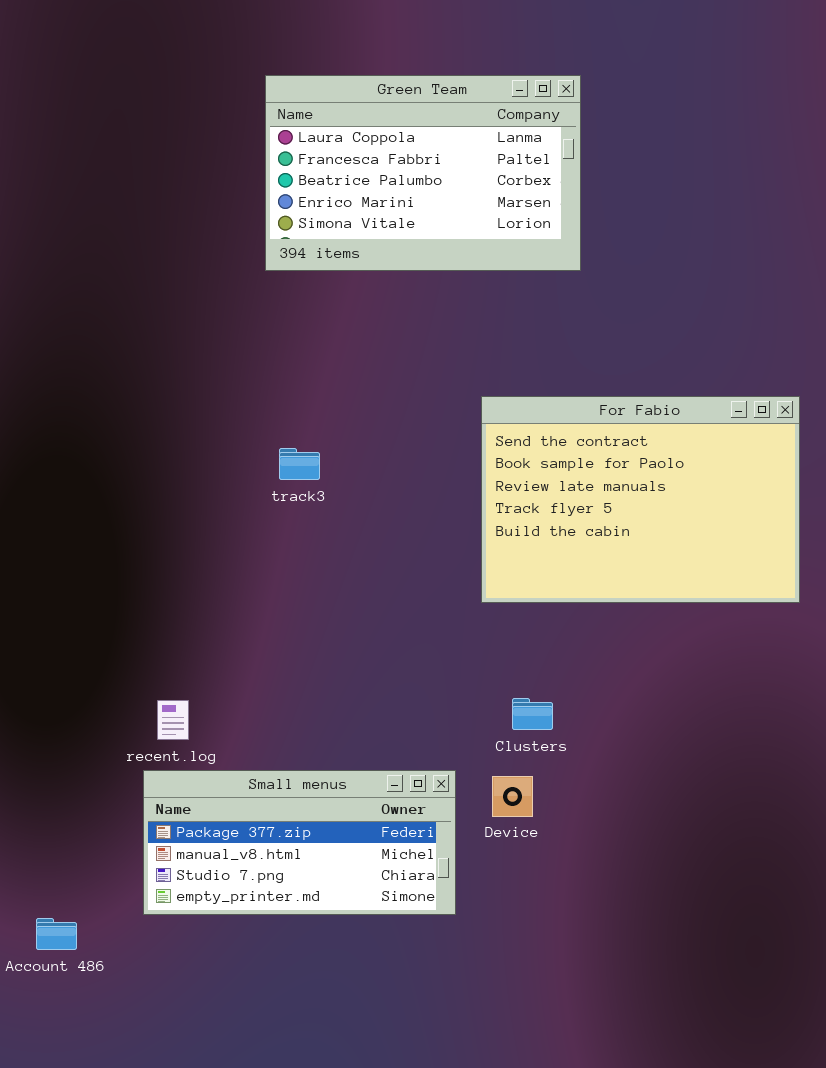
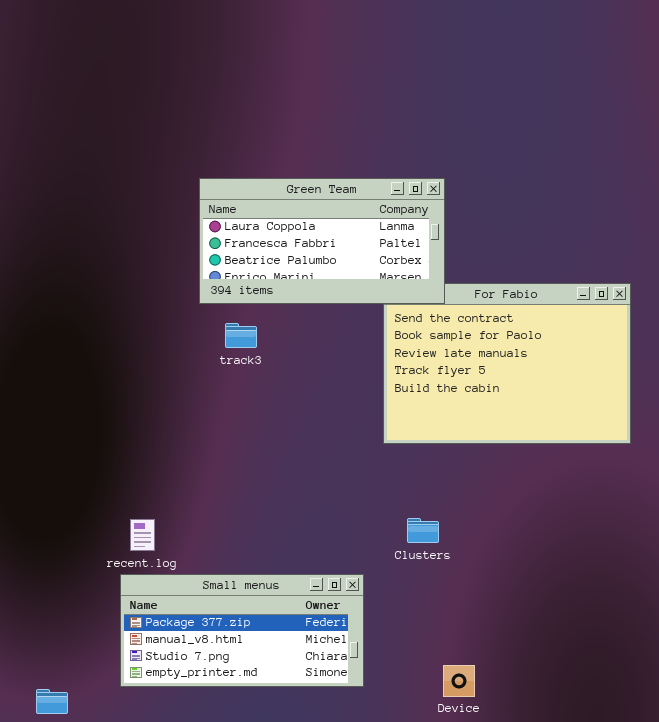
Green Team: [265,75,581,271] -> [199,178,445,304], moved, resized
Device: [492,776,533,817] -> [443,665,475,697], moved

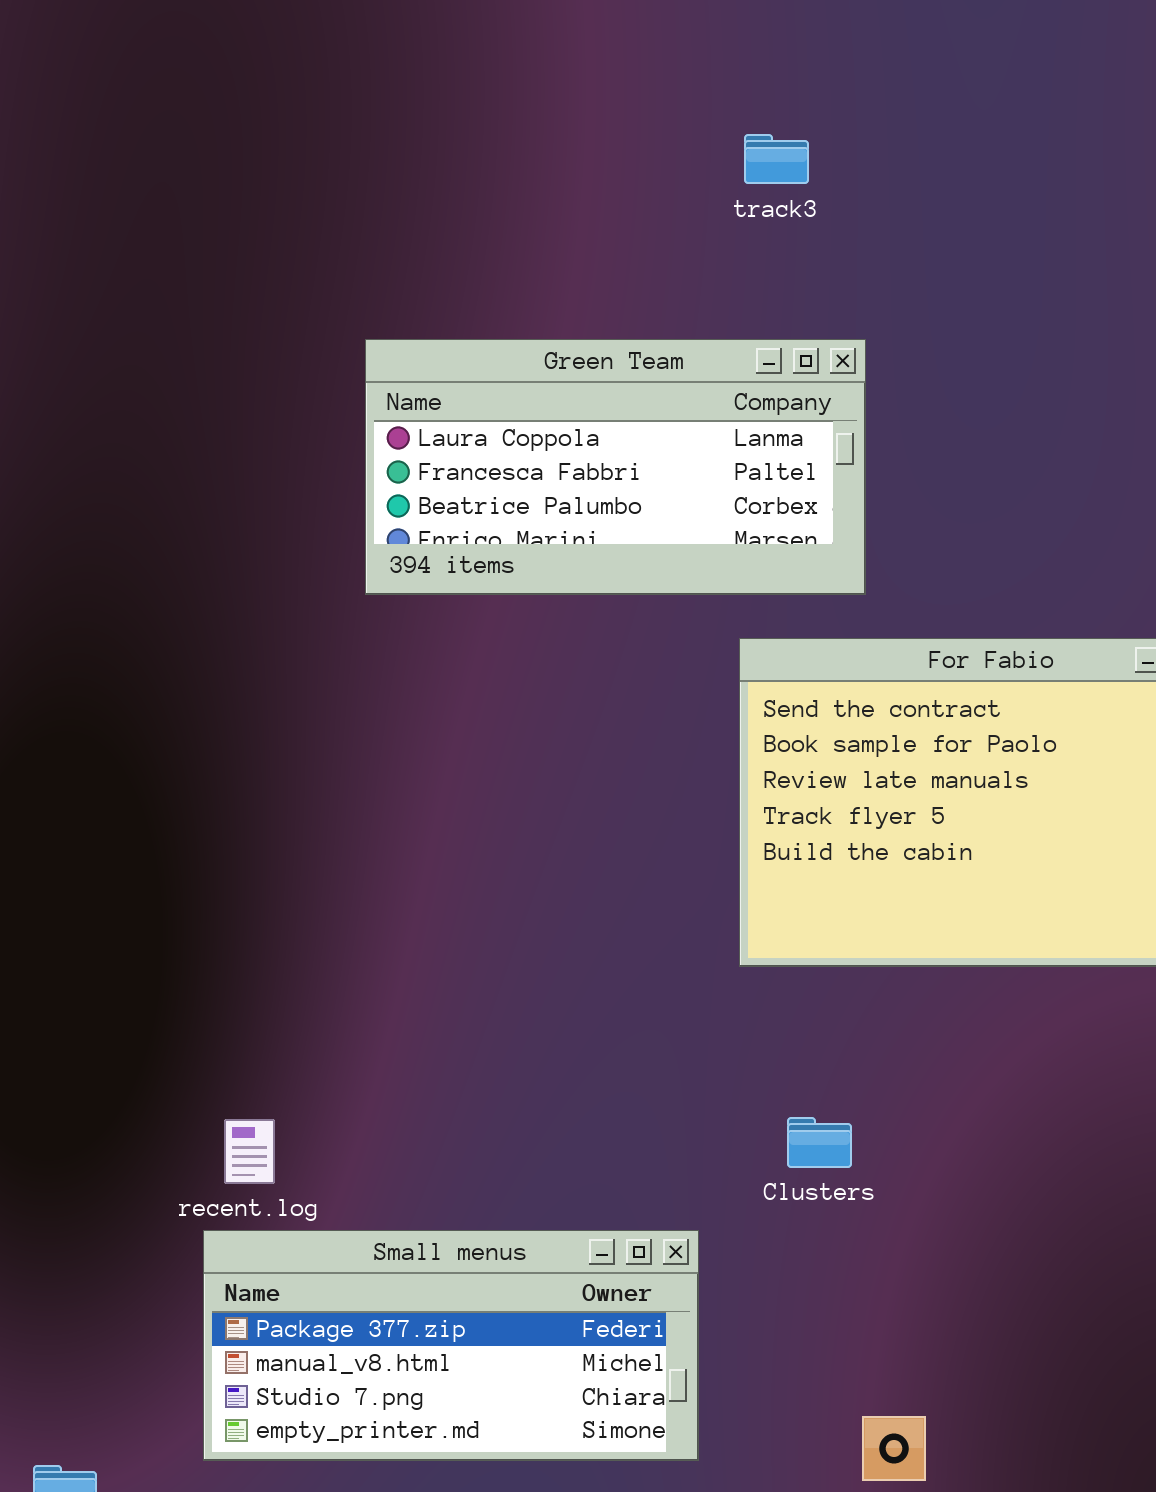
Green Team: [199,178,445,304] -> [365,339,866,595], moved
track3: [225,323,257,348] -> [744,134,809,184], moved

